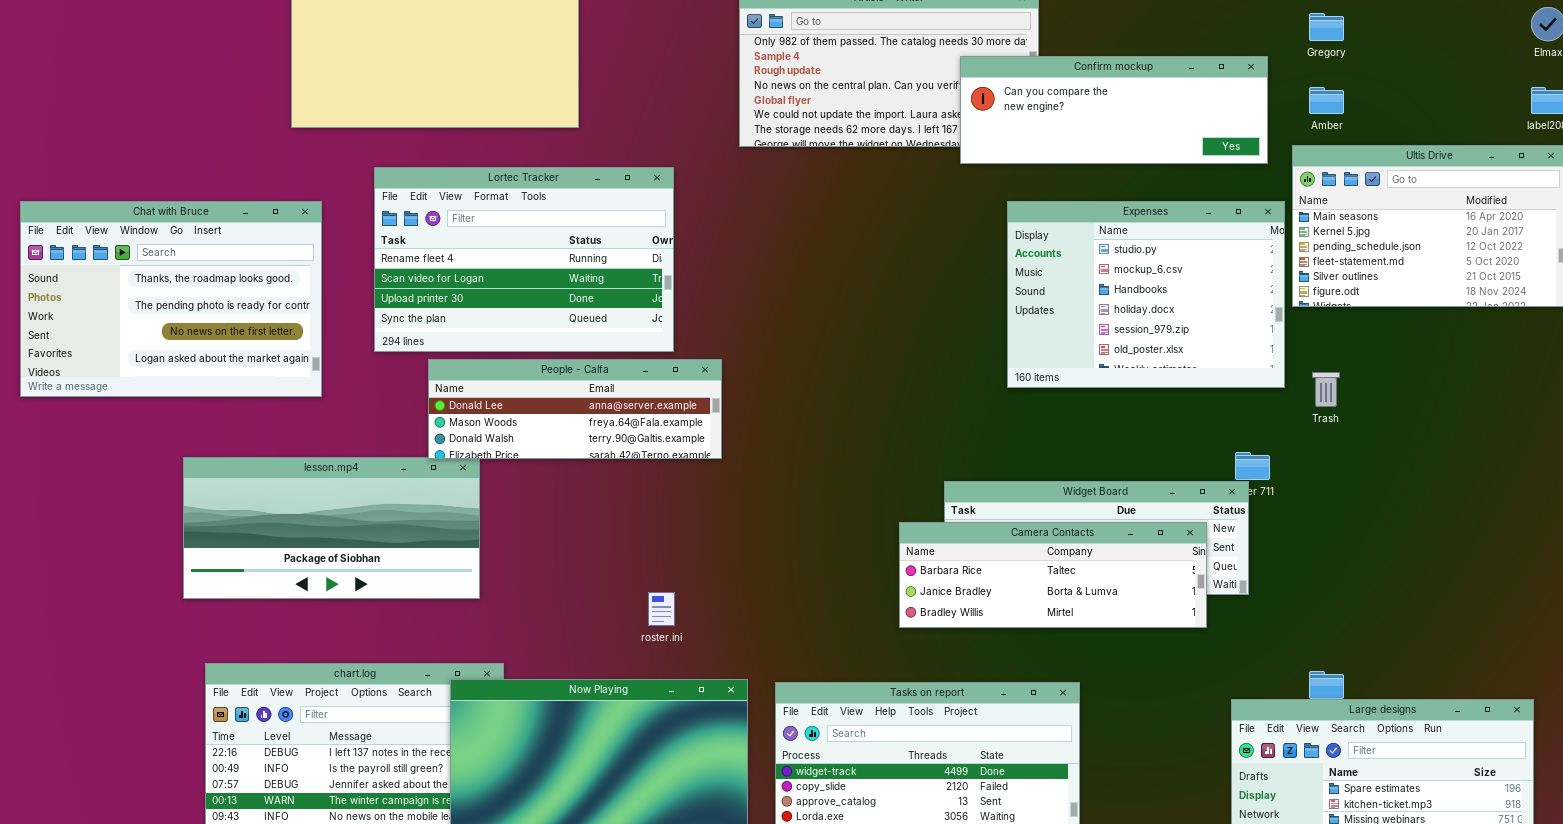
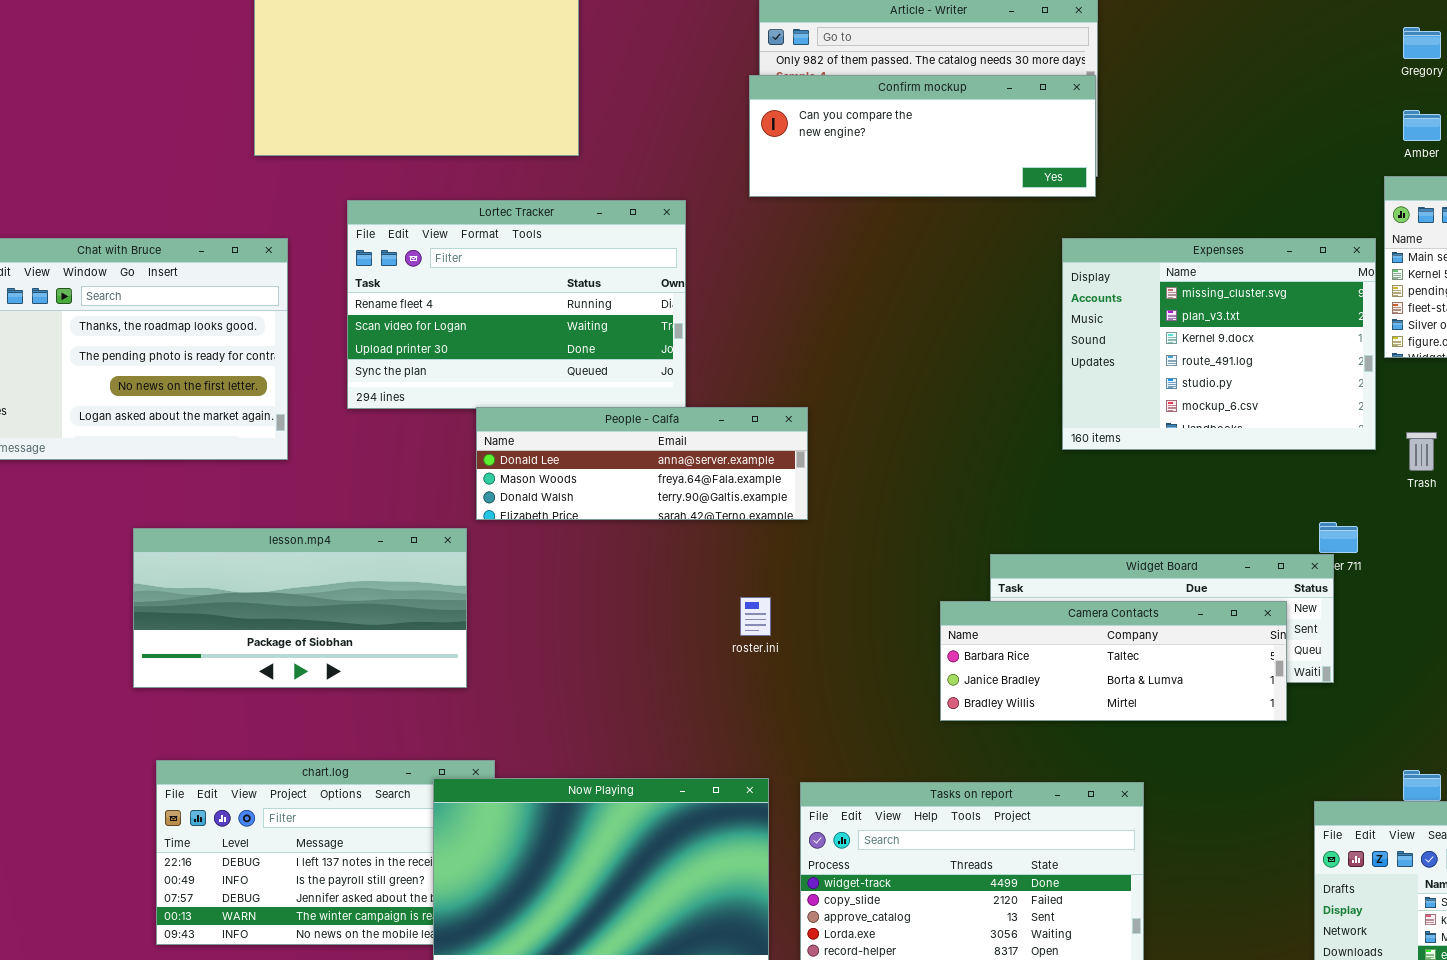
Confirm mockup: [960,56,1268,164] -> [749,75,1096,197], moved
Expenses: [1007,201,1285,388] -> [1062,238,1376,450], scrolled up 4 rows
People - Calfa: [428,359,722,459] -> [476,407,808,520], moved
roster.ini: [648,592,675,626] -> [740,597,771,636], moved

